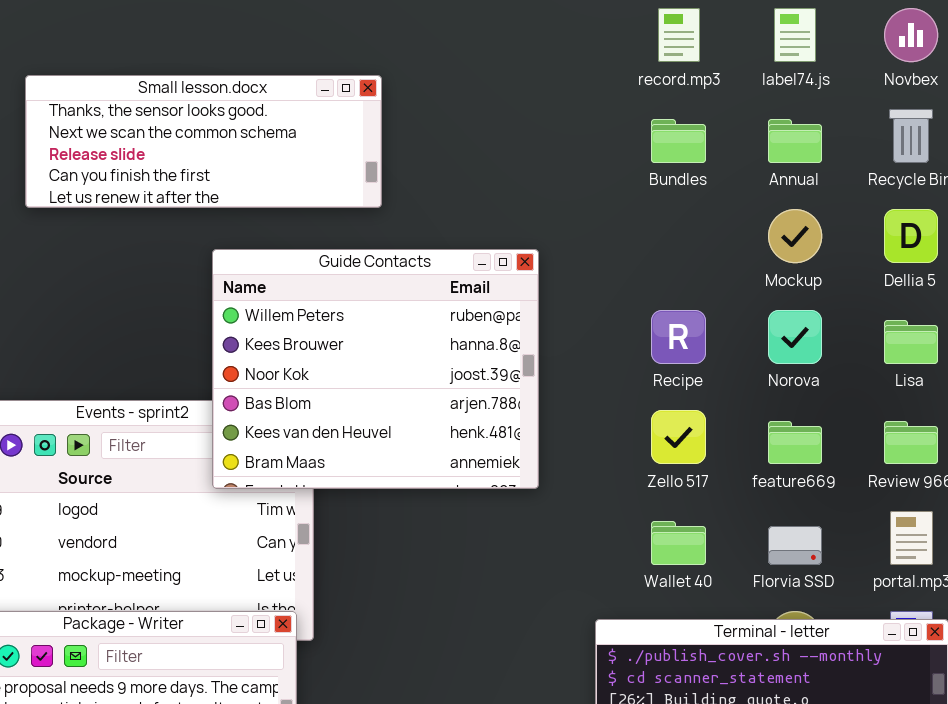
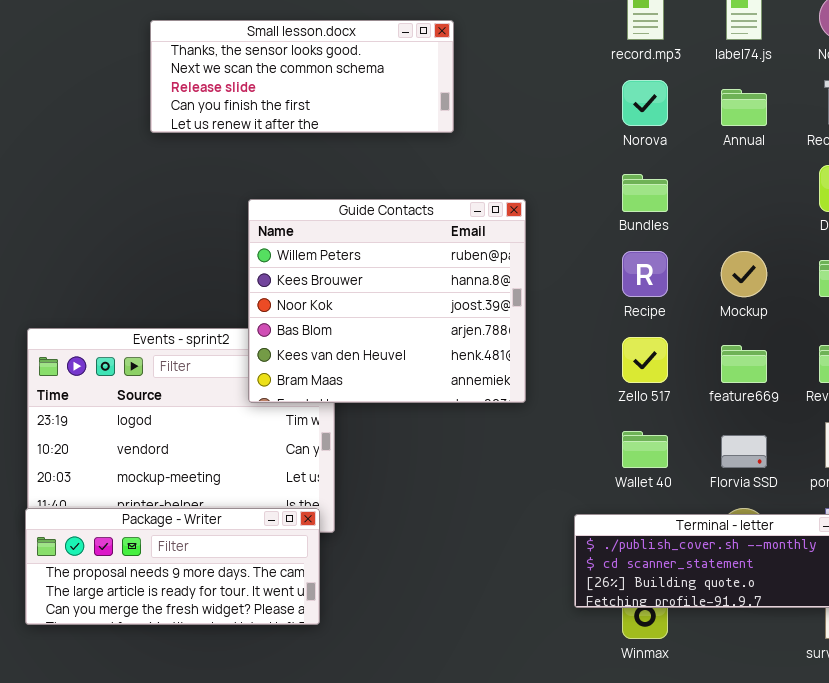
Small lesson.docx: [25,75,382,208] -> [150,20,454,133], moved
Bundles: [651,119,706,163] -> [622,174,668,212], moved
Mockup: [768,209,822,263] -> [721,251,767,297], moved
Norova: [768,310,822,364] -> [622,80,668,126], moved

